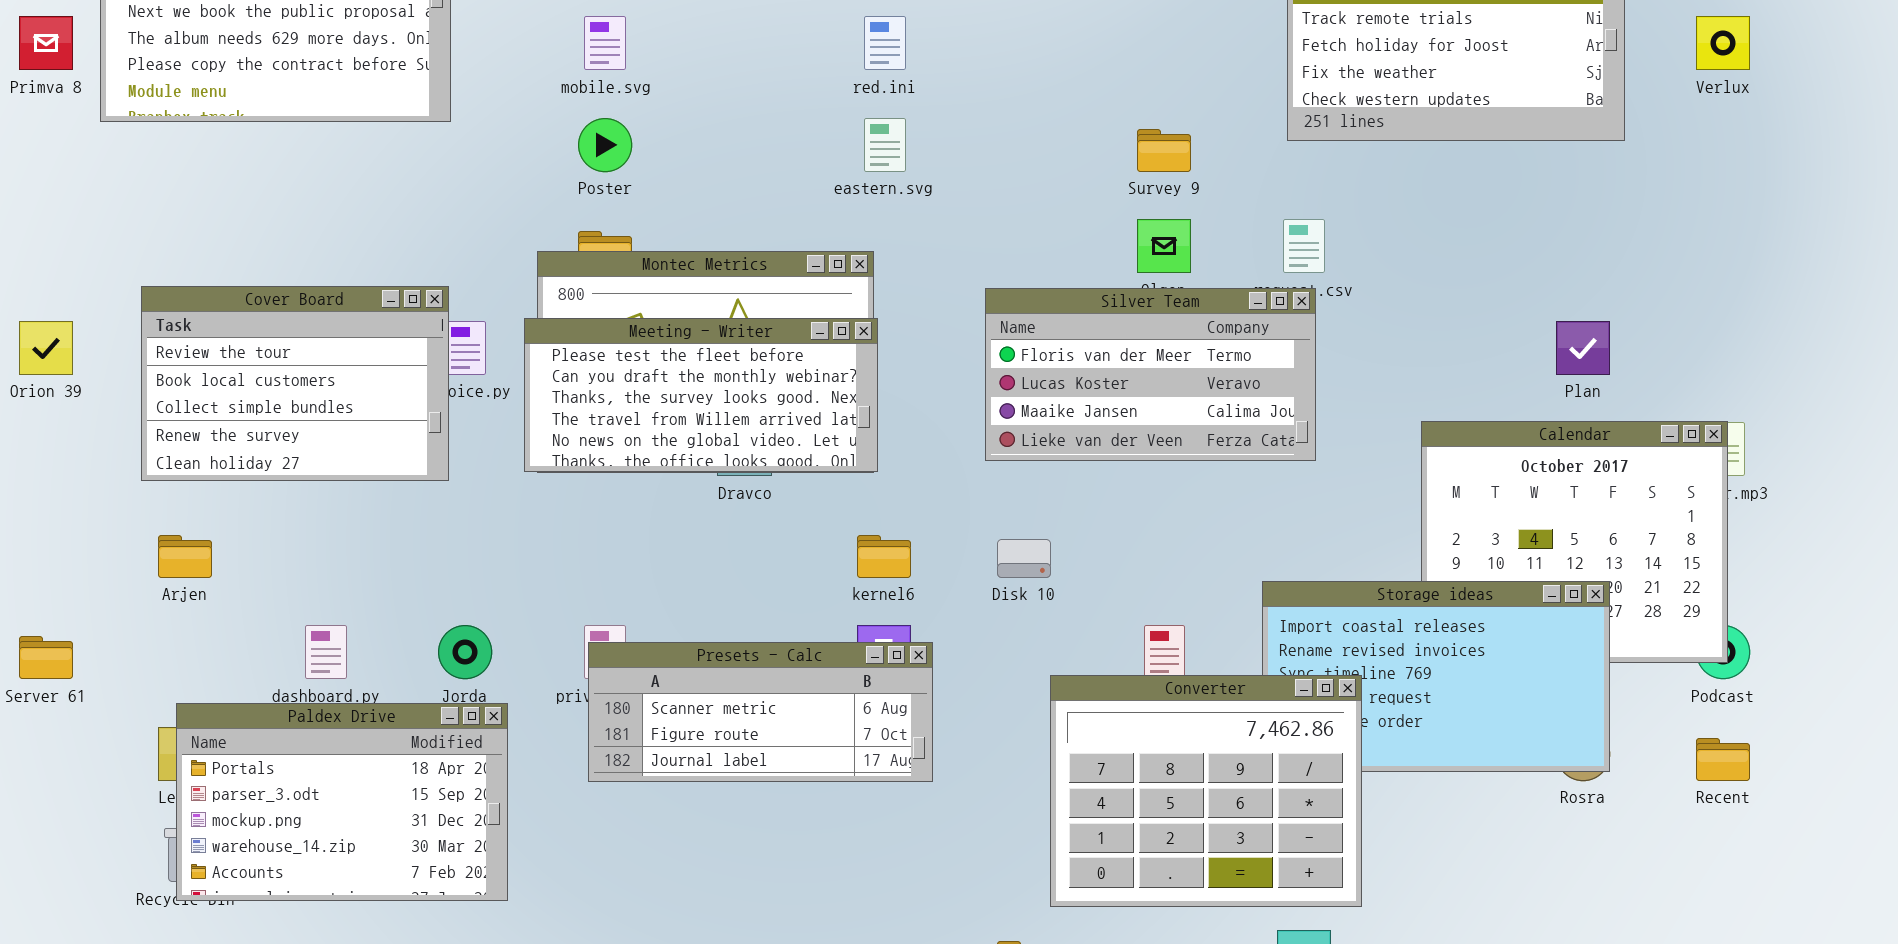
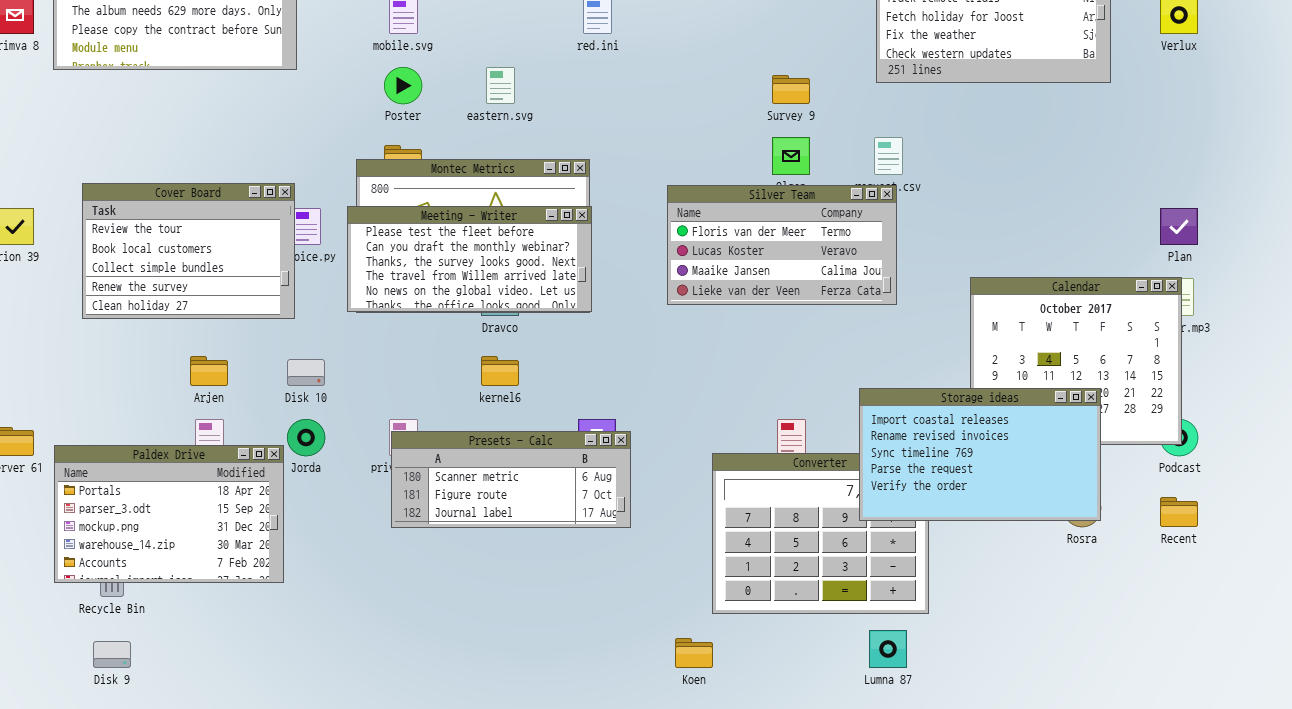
eastern.svg: [864,118,906,172] -> [486,67,515,104], moved
Plan: [1556,321,1610,375] -> [1160,208,1198,245], moved
Arjen: [158,535,212,578] -> [190,356,228,386], moved
kernel6: [857,535,911,578] -> [481,356,519,386], moved
Disk 10: [997,539,1051,578] -> [287,359,325,386], moved
Storage ideas: [1262,581,1610,772] -> [859,388,1101,521], raised
Paldex Drive: [176,703,508,901] -> [54,445,284,583], moved

